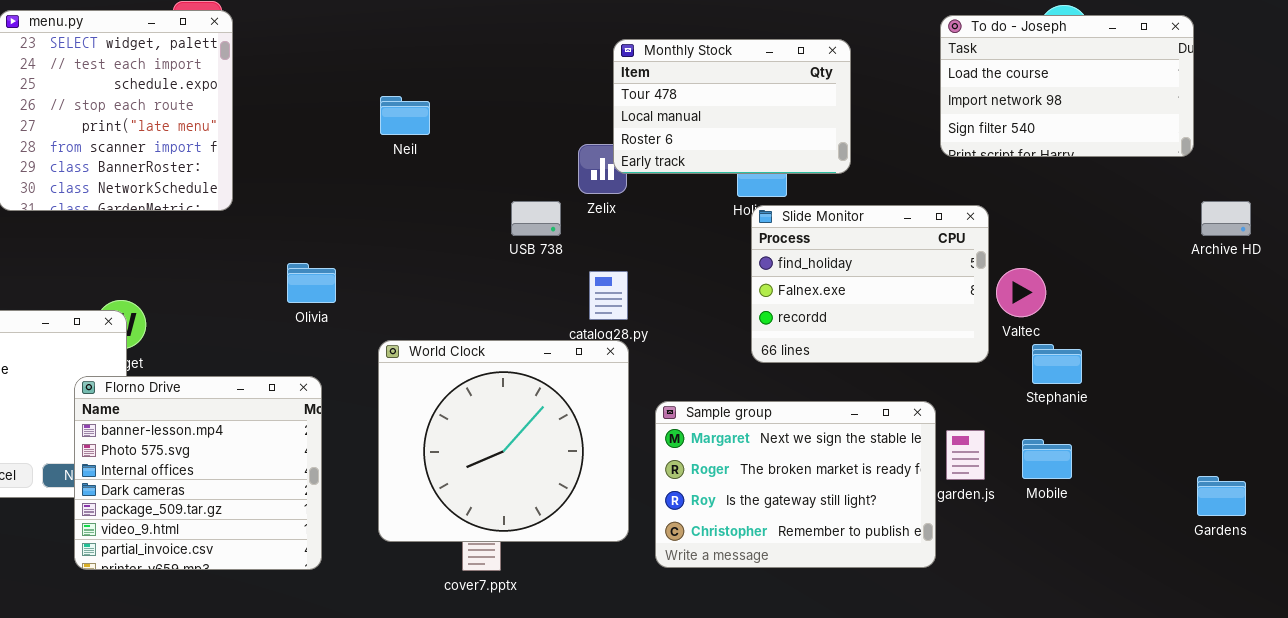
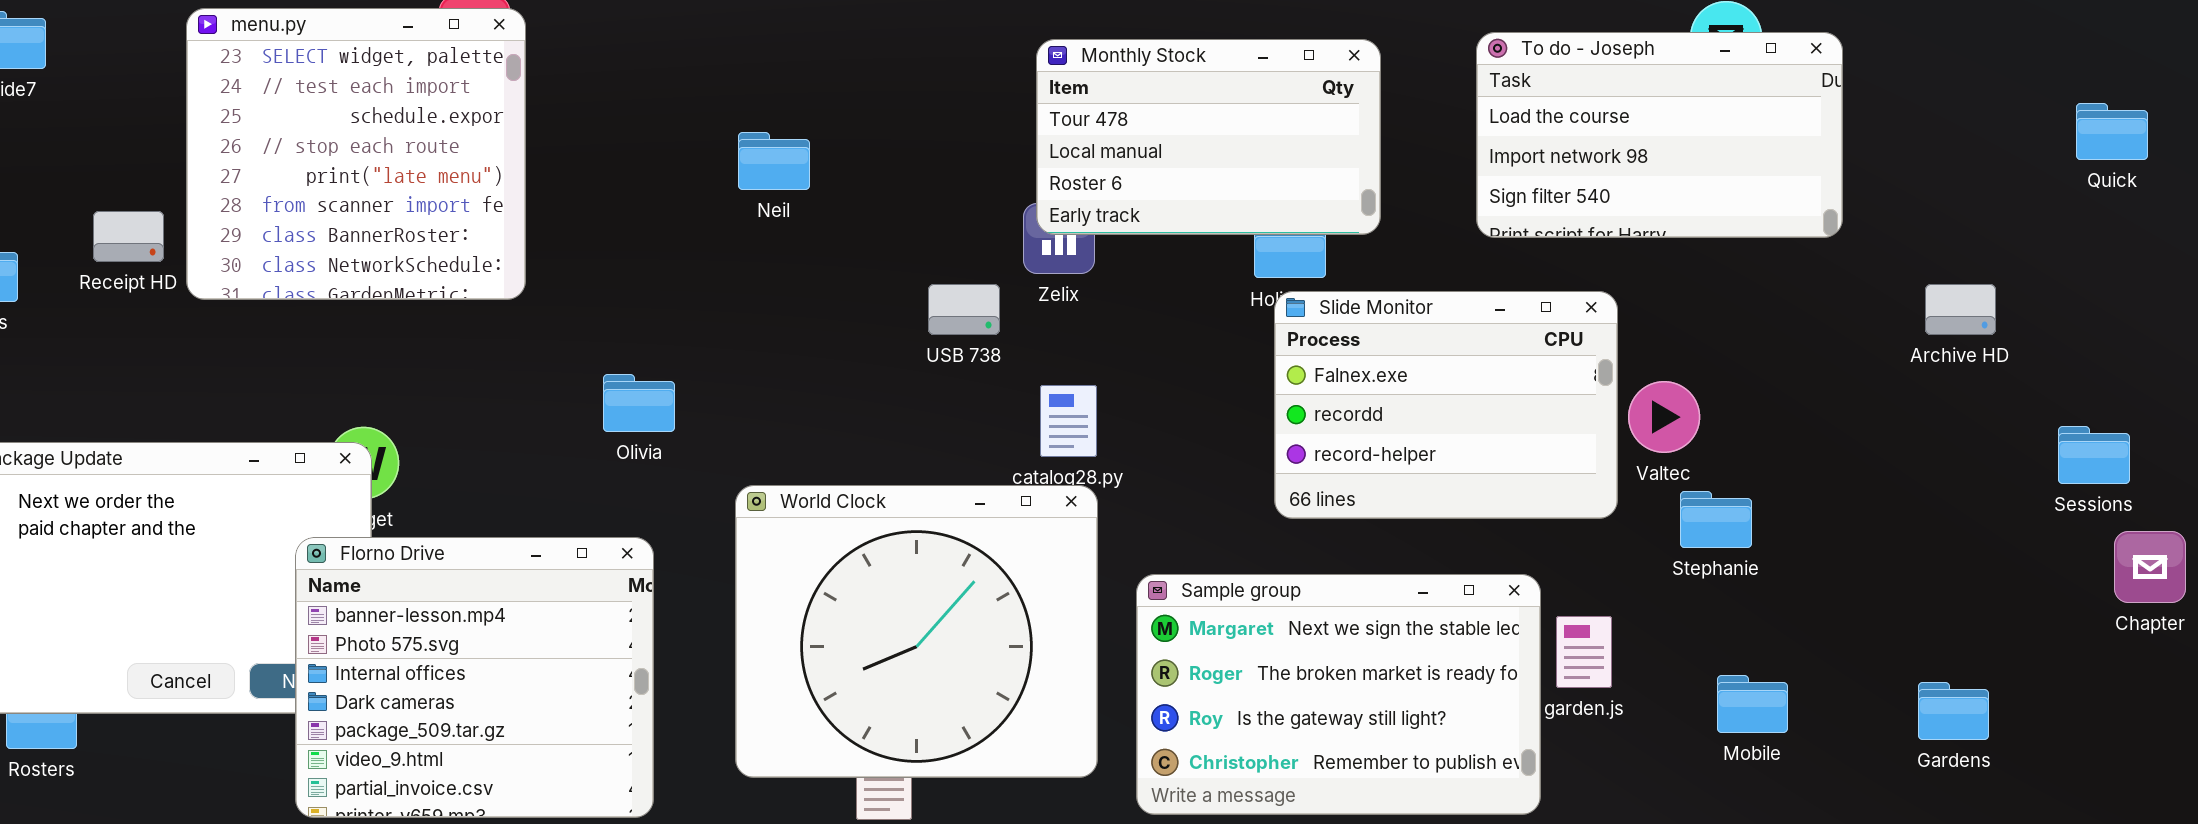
To do - Joseph: [940,15,1194,157] -> [1476,32,1843,238], moved
Monthly Stock: [613,39,851,174] -> [1036,39,1381,235], moved
Slide Monitor: [751,205,989,363] -> [1274,291,1618,519], scrolled down 1 row
Mobile: [1022,439,1072,479] -> [1717,675,1788,733], moved

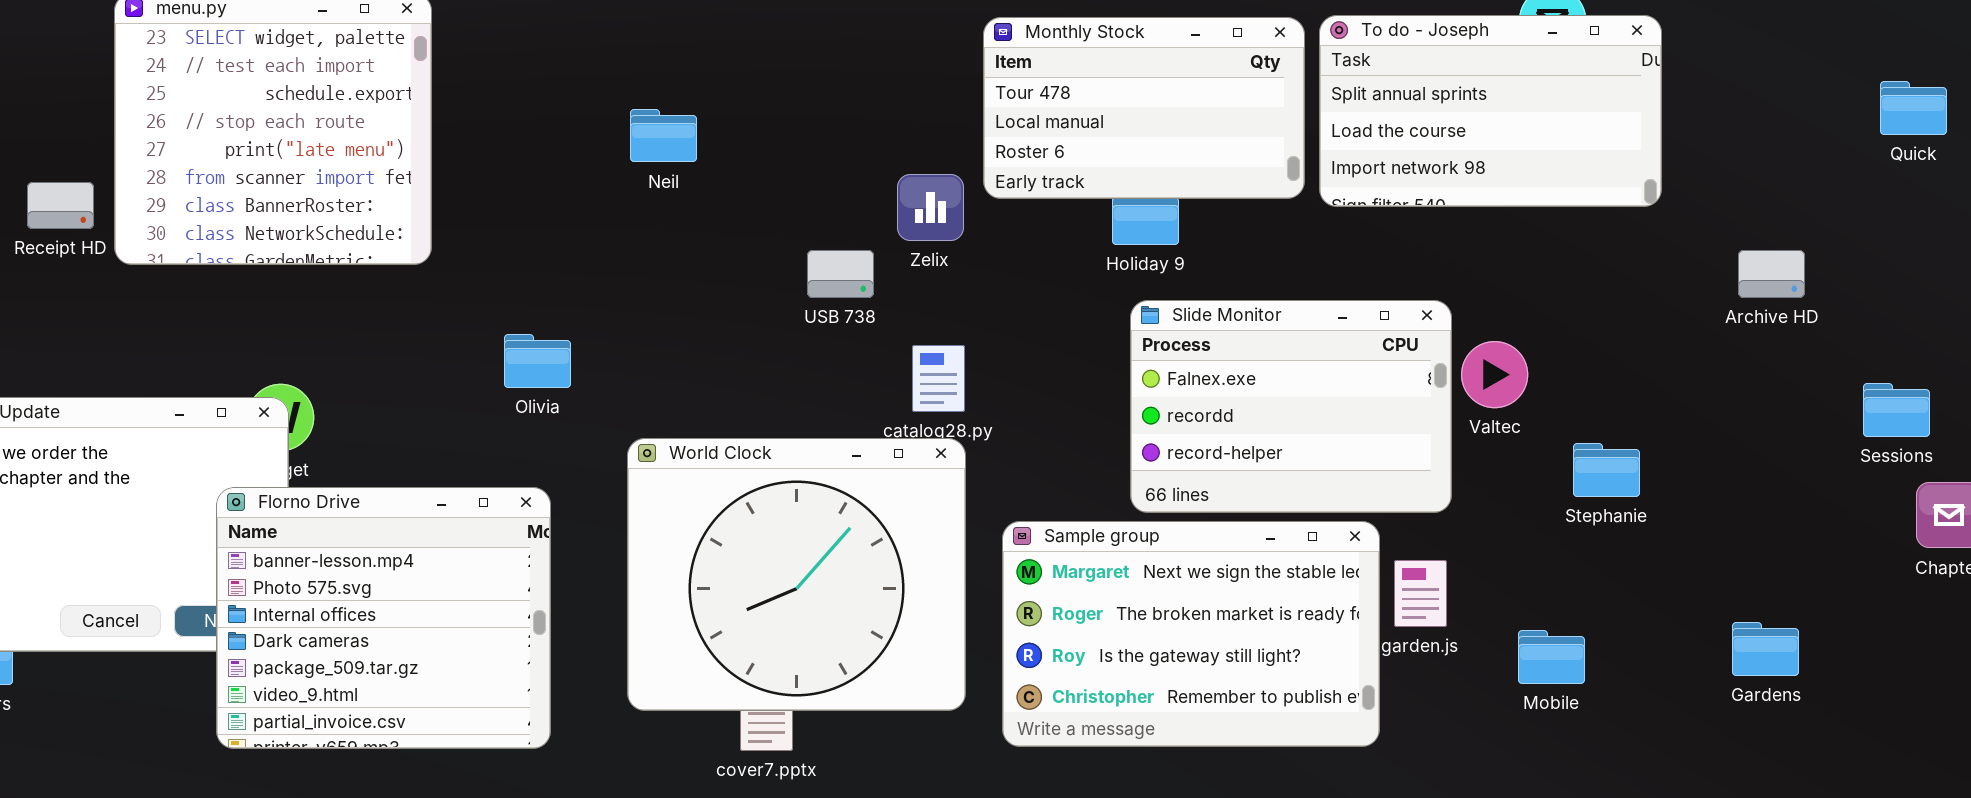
To do - Joseph: [1476,32,1843,238] -> [1319,15,1662,207], scrolled up 1 row
Monthly Stock: [1036,39,1381,235] -> [983,17,1305,199], moved
Slide Monitor: [1274,291,1618,519] -> [1130,300,1452,513], moved
Stephanie: [1680,491,1752,548] -> [1573,443,1640,497], moved
Mobile: [1717,675,1788,733] -> [1518,630,1585,684], moved

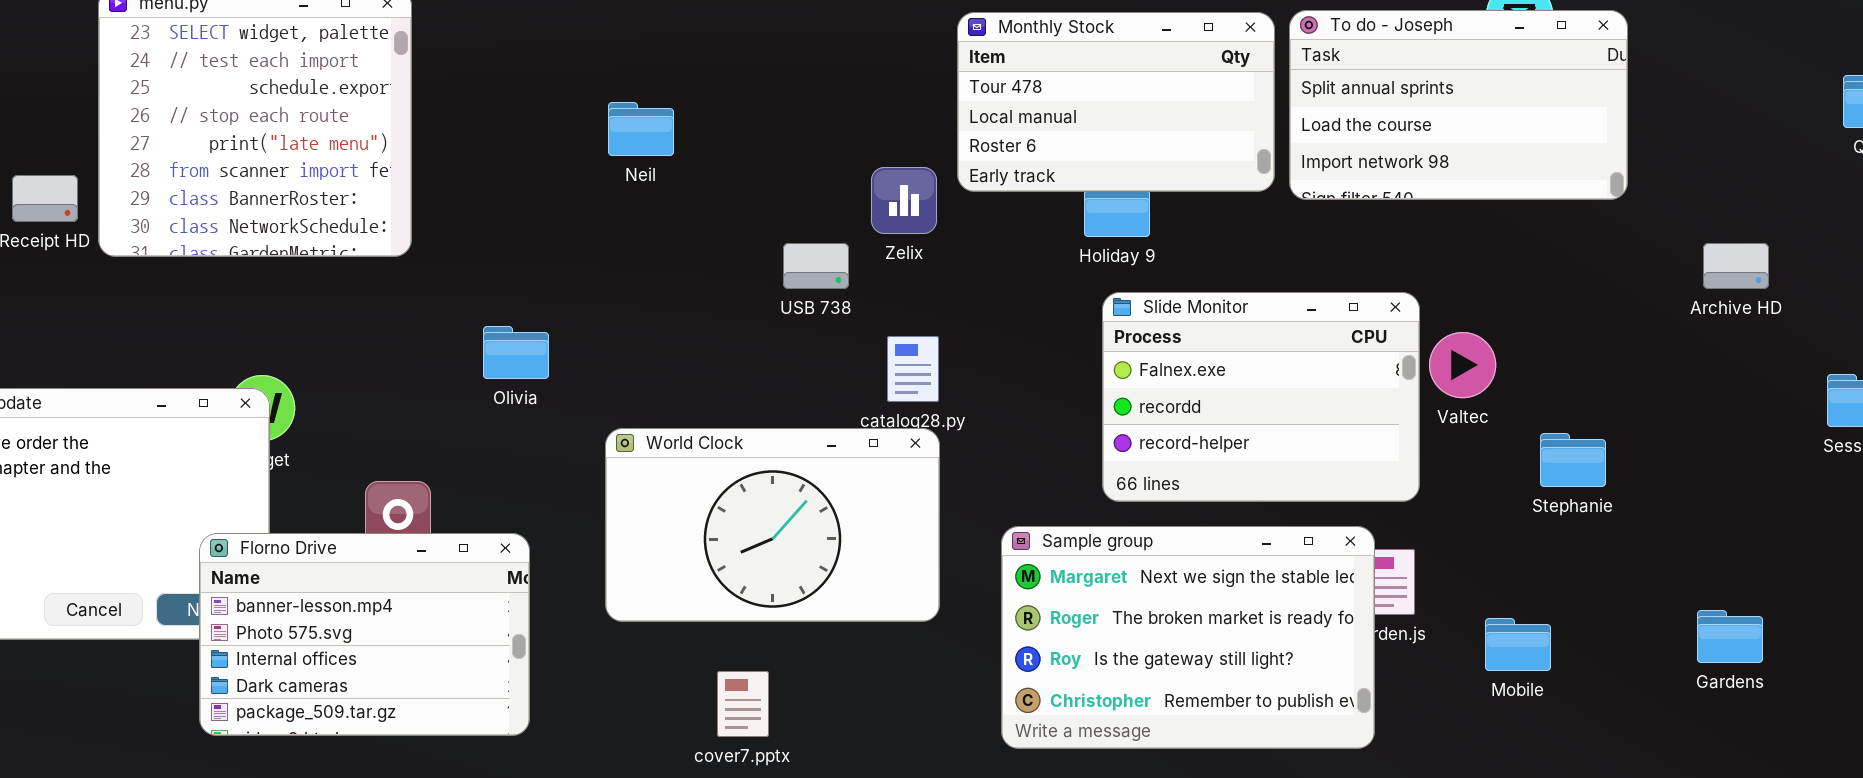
World Clock: [627,438,966,711] -> [605,428,940,622], resized
Florno Drive: [216,487,551,749] -> [199,533,530,736], resized
Sample group: [1002,521,1380,747] -> [1001,526,1375,749], moved

